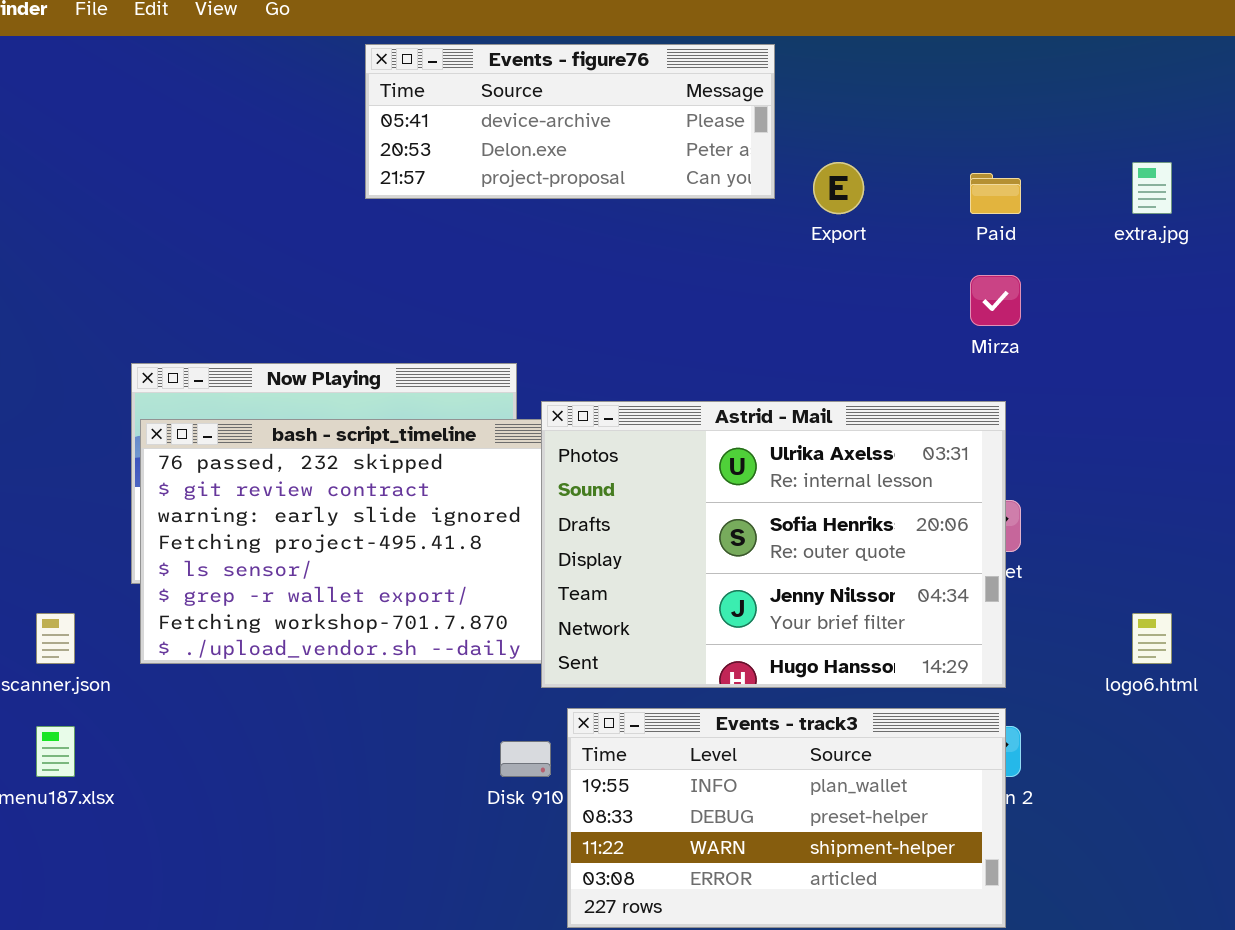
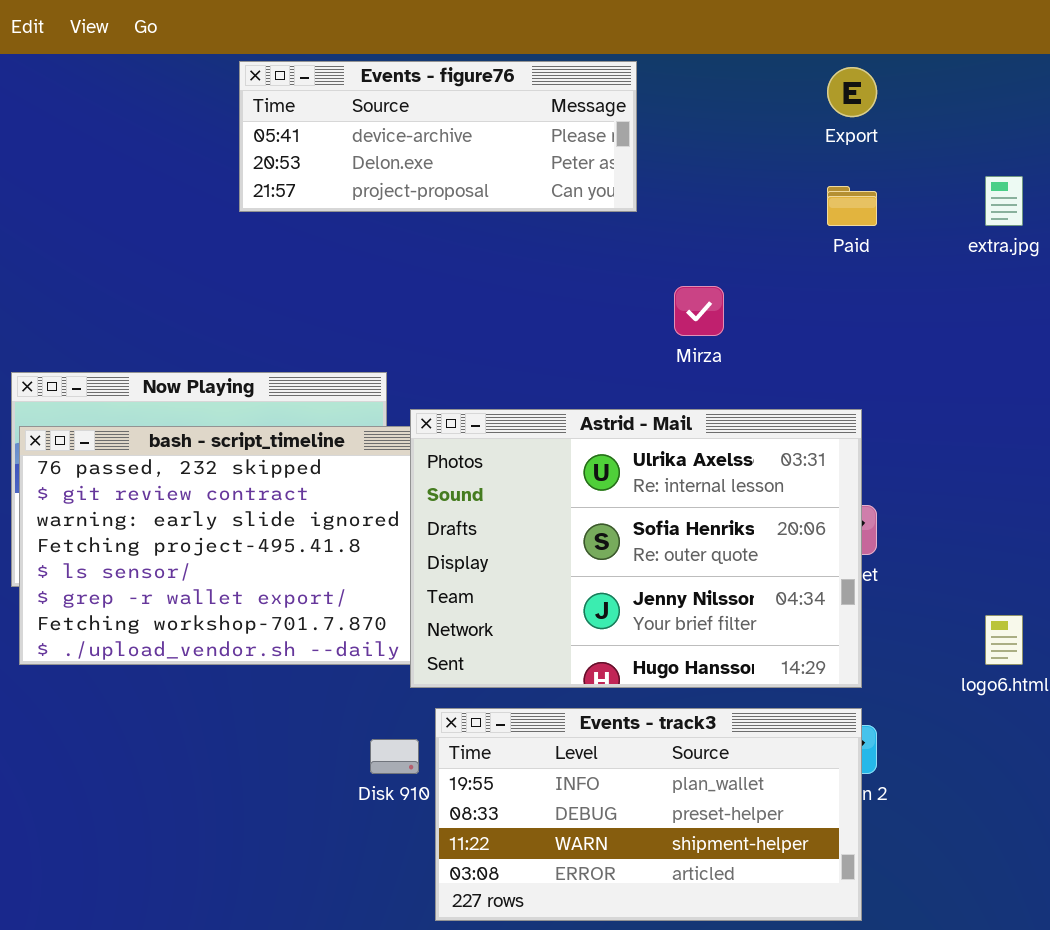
Export: [813,162,864,214] -> [827,67,877,117], moved
Mirza: [970,275,1021,326] -> [674,286,724,336], moved

